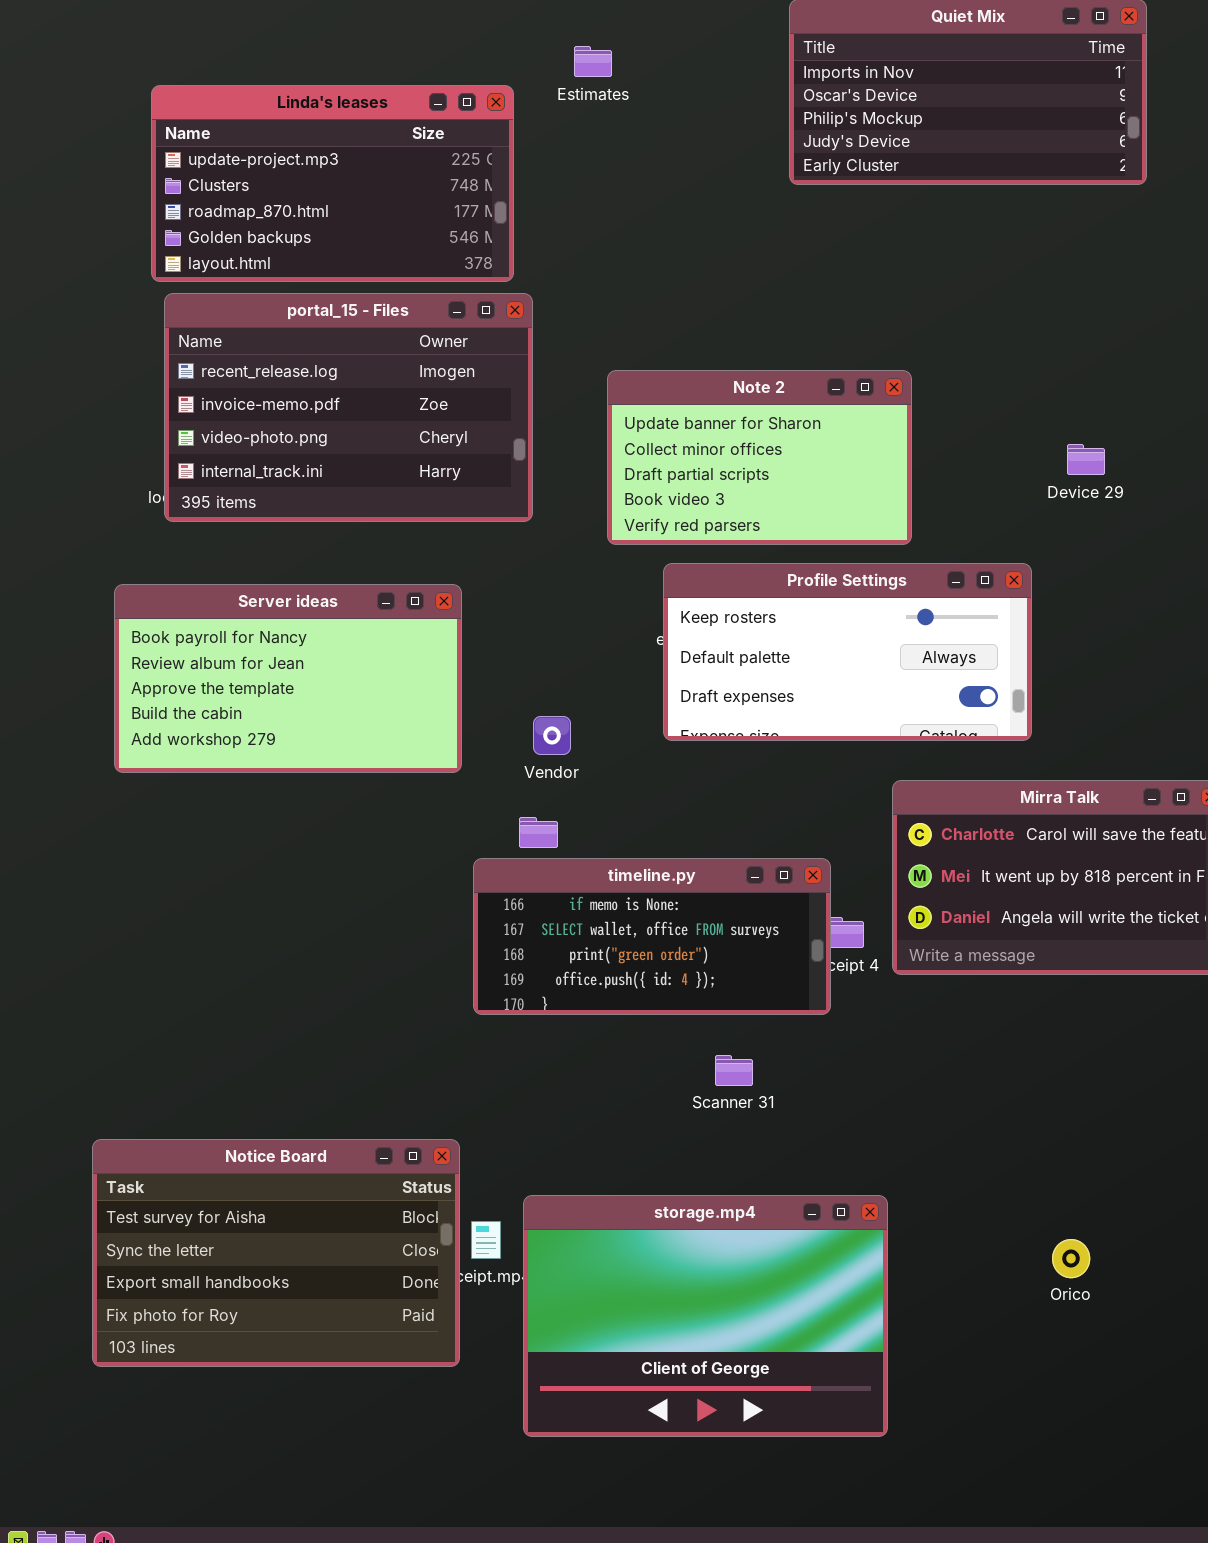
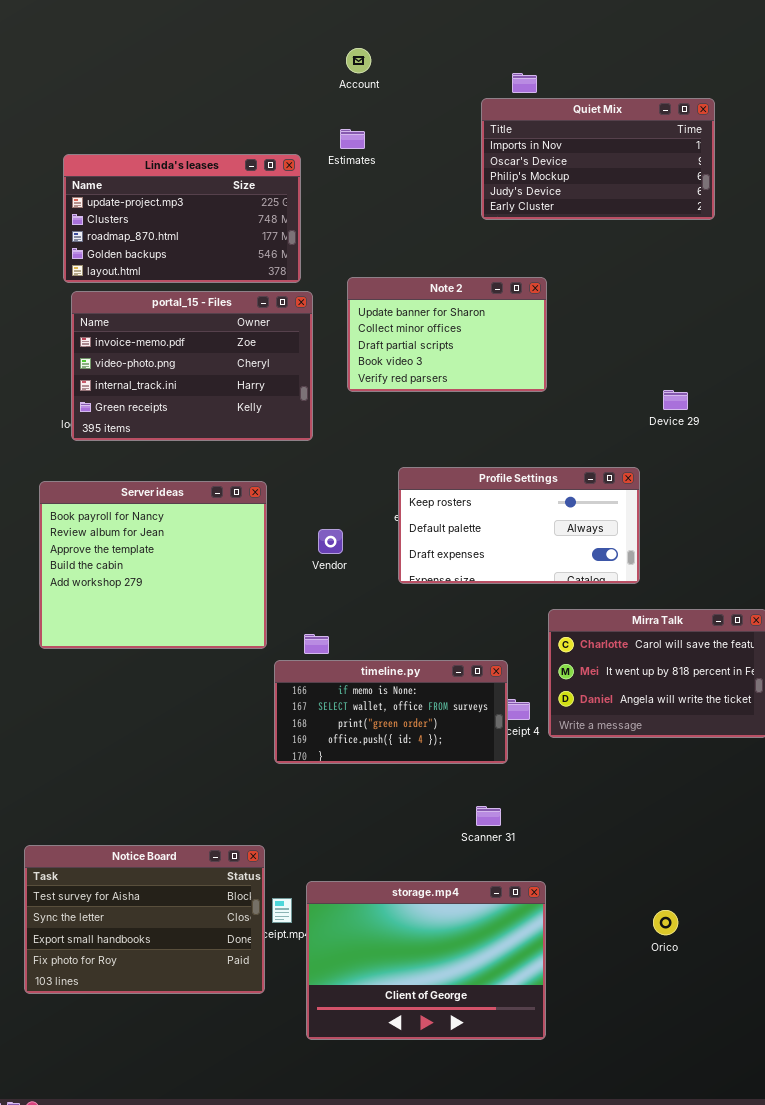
portal_15 - Files: [164,293,533,522] -> [71,291,313,441], scrolled down 1 row
Note 2: [607,370,912,545] -> [347,277,547,392], moved
Server ideas: [114,584,462,773] -> [39,481,267,649], resized
Vendor: [533,716,571,755] -> [318,529,343,554], moved
Scanner 31: [715,1055,753,1086] -> [476,806,501,826], moved

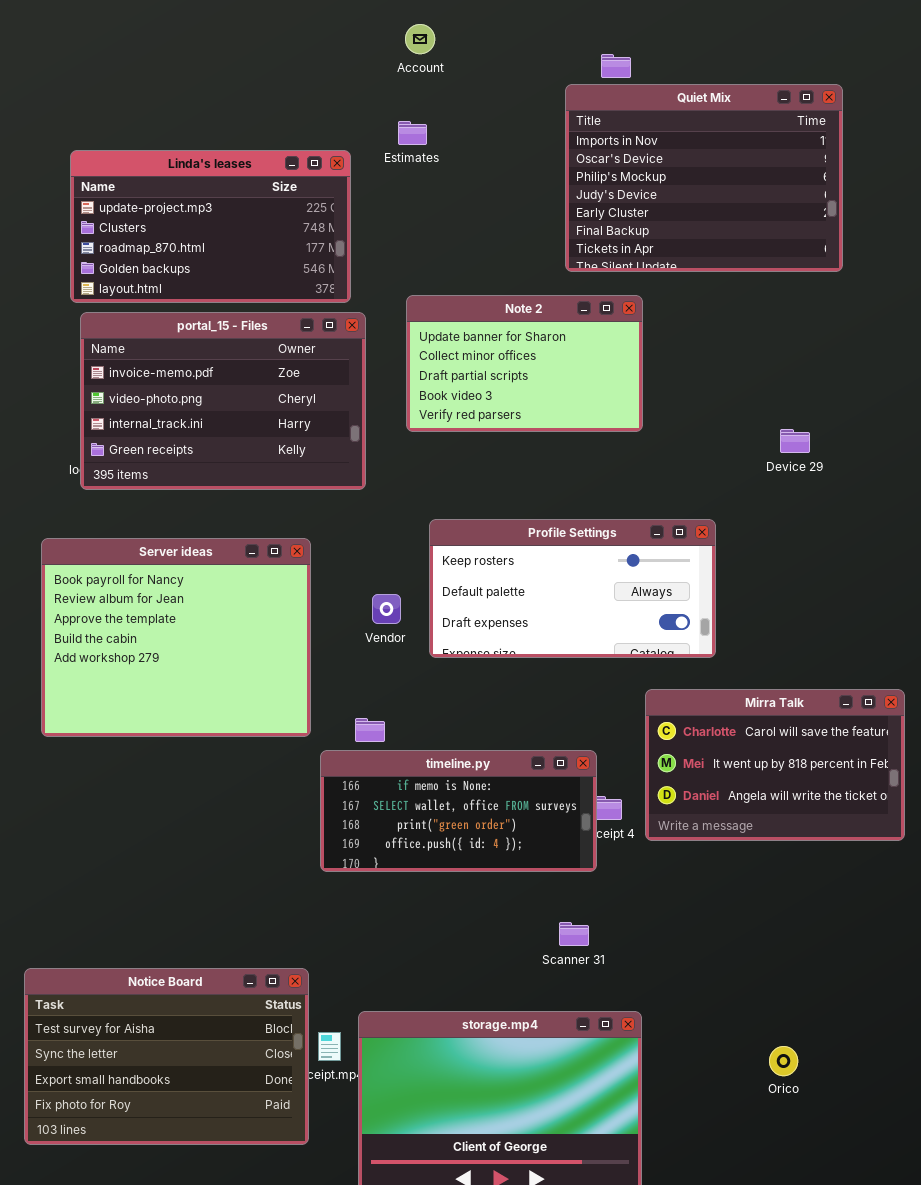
Quiet Mix: [481,98,715,220] -> [565,84,843,272], resized
Profile Settings: [398,467,640,584] -> [429,519,716,658], moved

